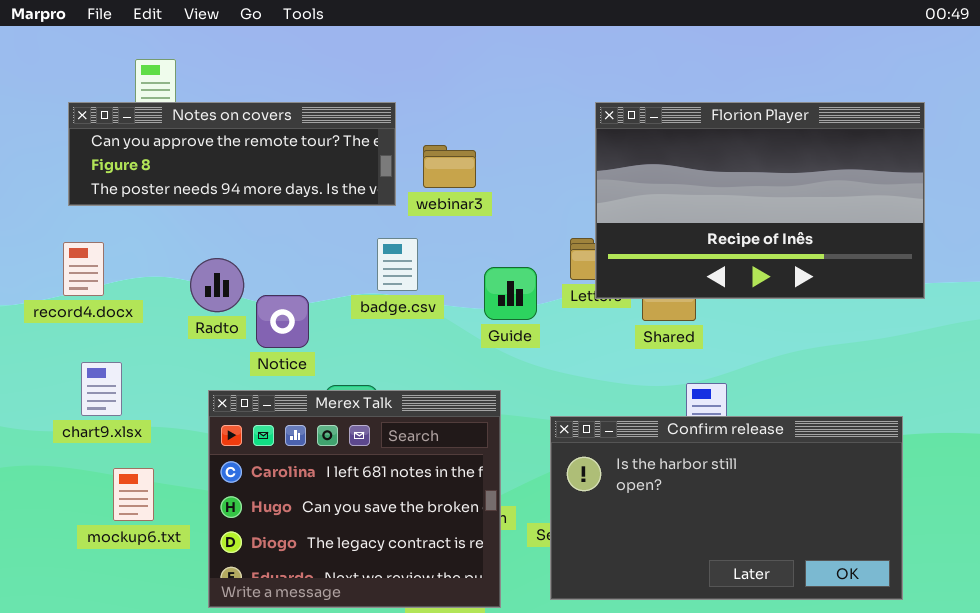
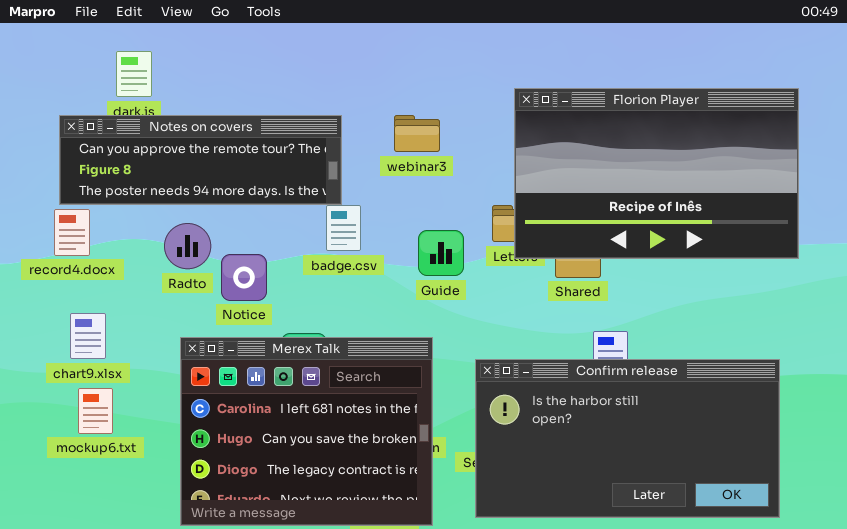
Notes on covers: [68,102,396,206] -> [59,115,342,205], moved
webinar3: [423,145,476,188] -> [394,115,440,152], moved
mockup6.txt: [113,468,154,521] -> [78,388,113,434], moved

